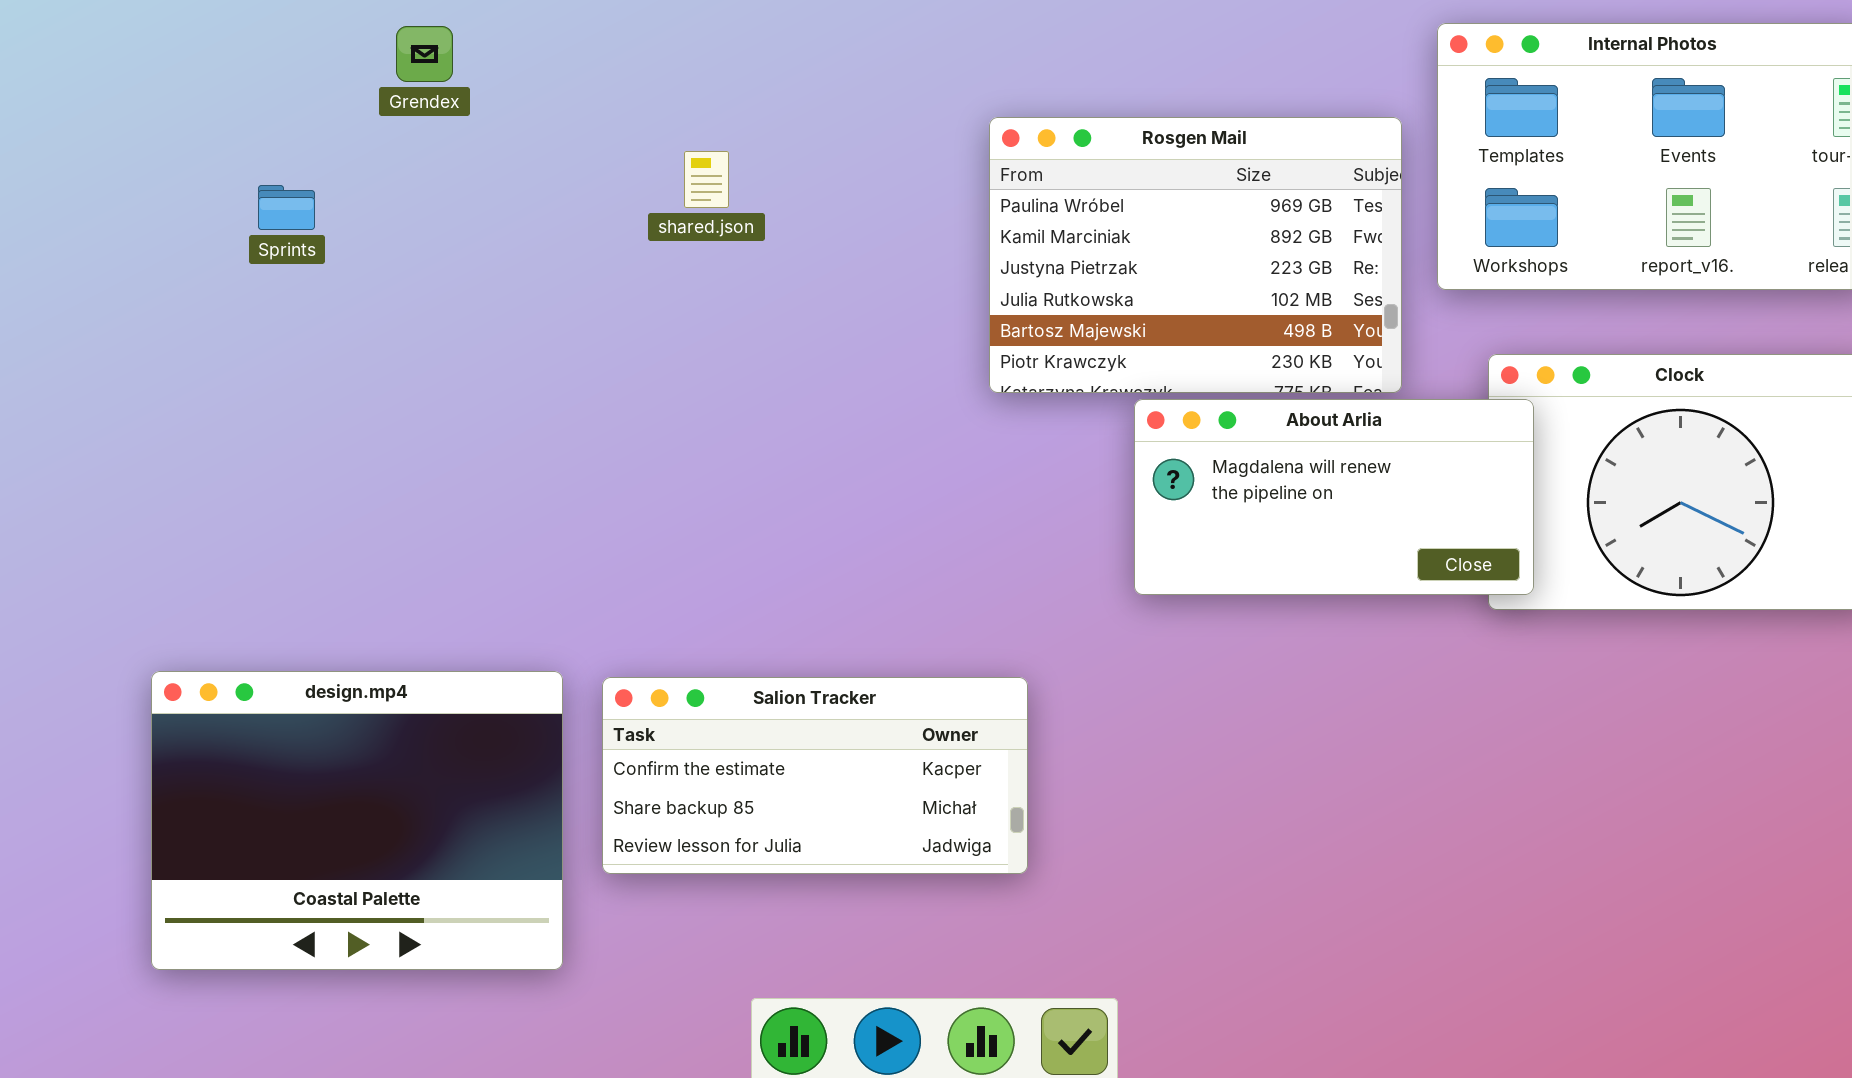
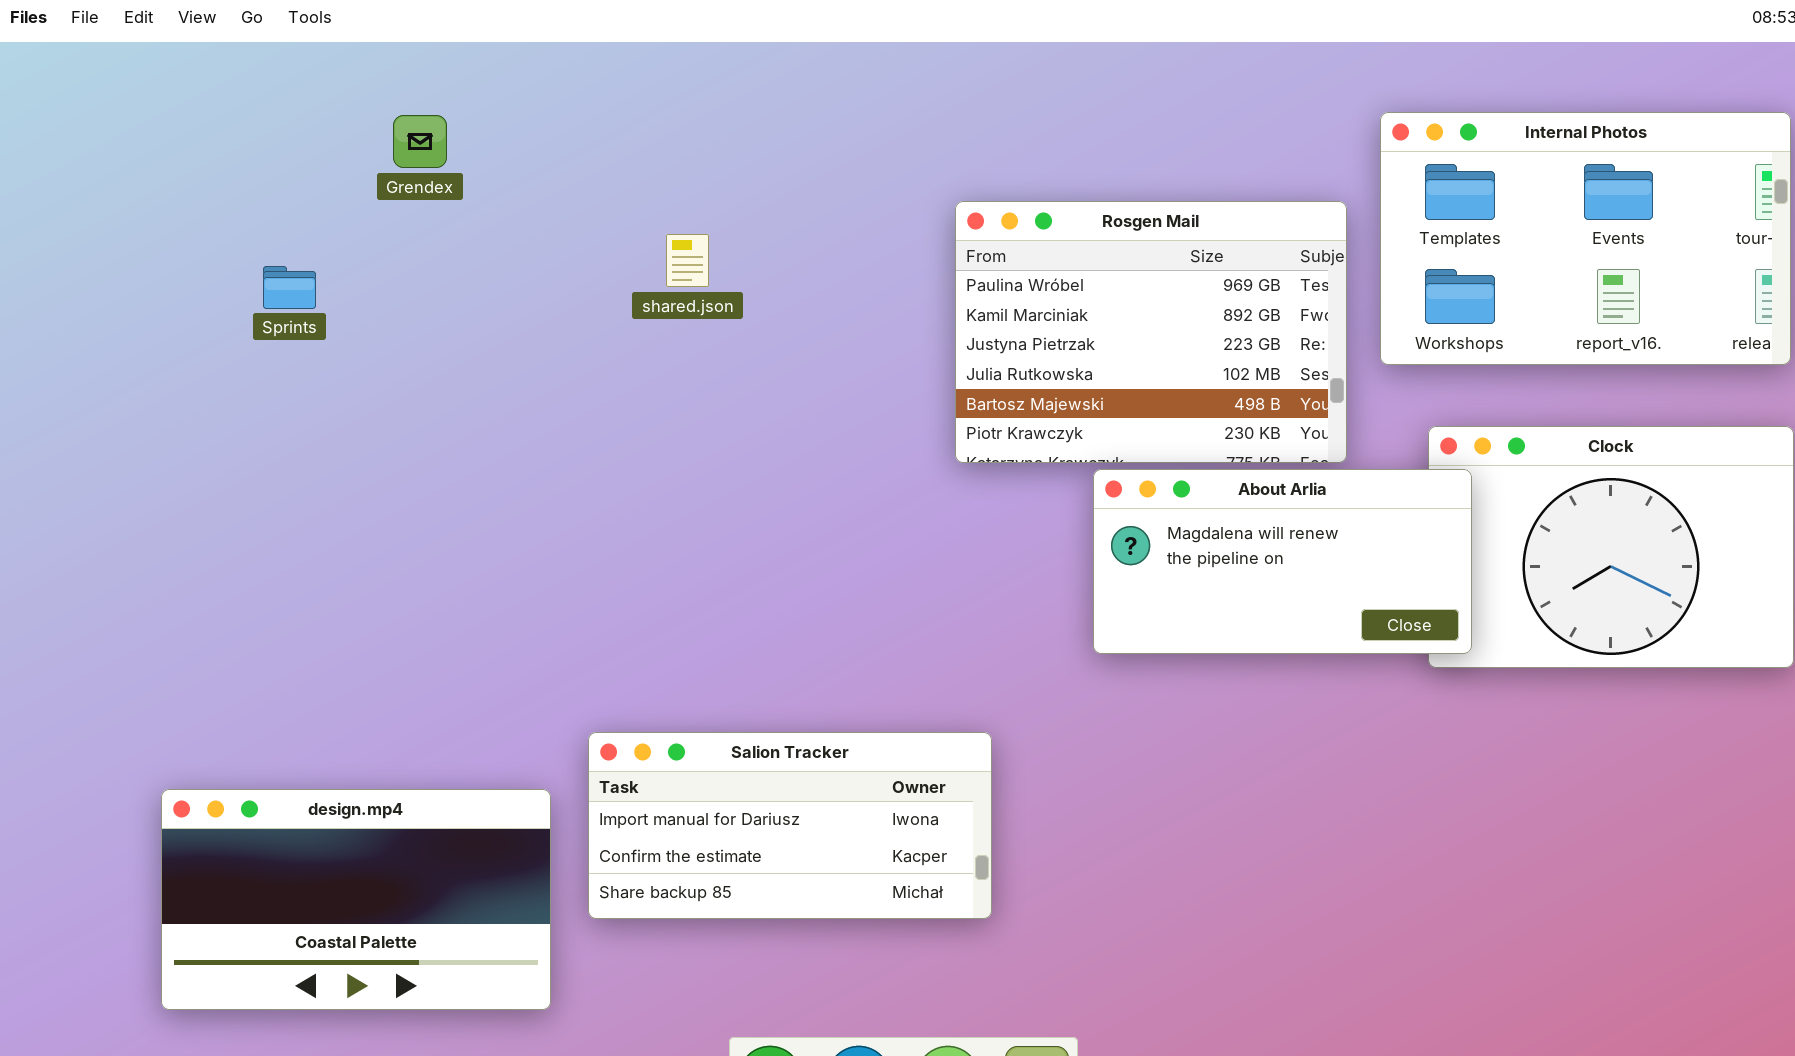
design.mp4: [151,671,563,970] -> [161,789,551,1010], resized
Salion Tracker: [602,677,1028,874] -> [588,732,992,919], scrolled up 1 row

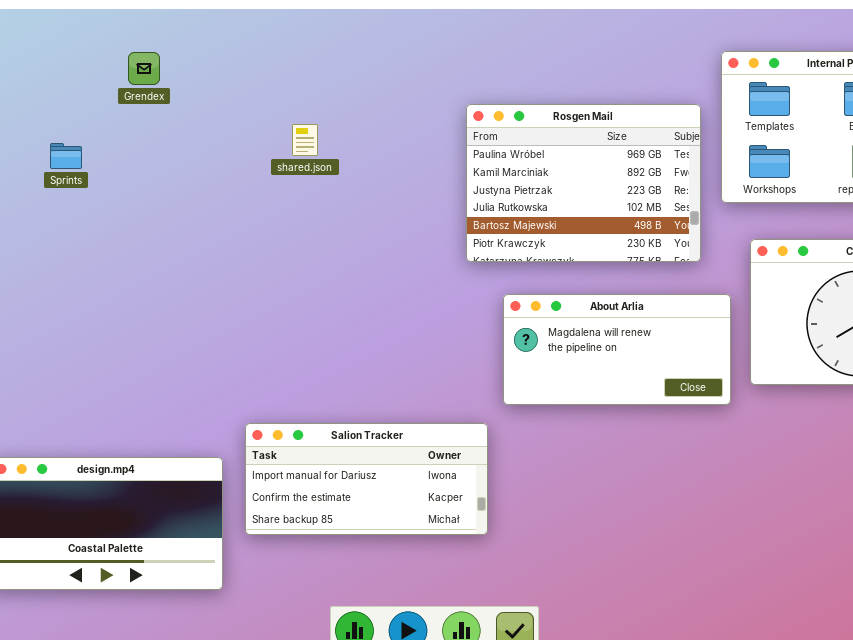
About Arlia: [1093,469,1472,654] -> [503,294,731,405], moved

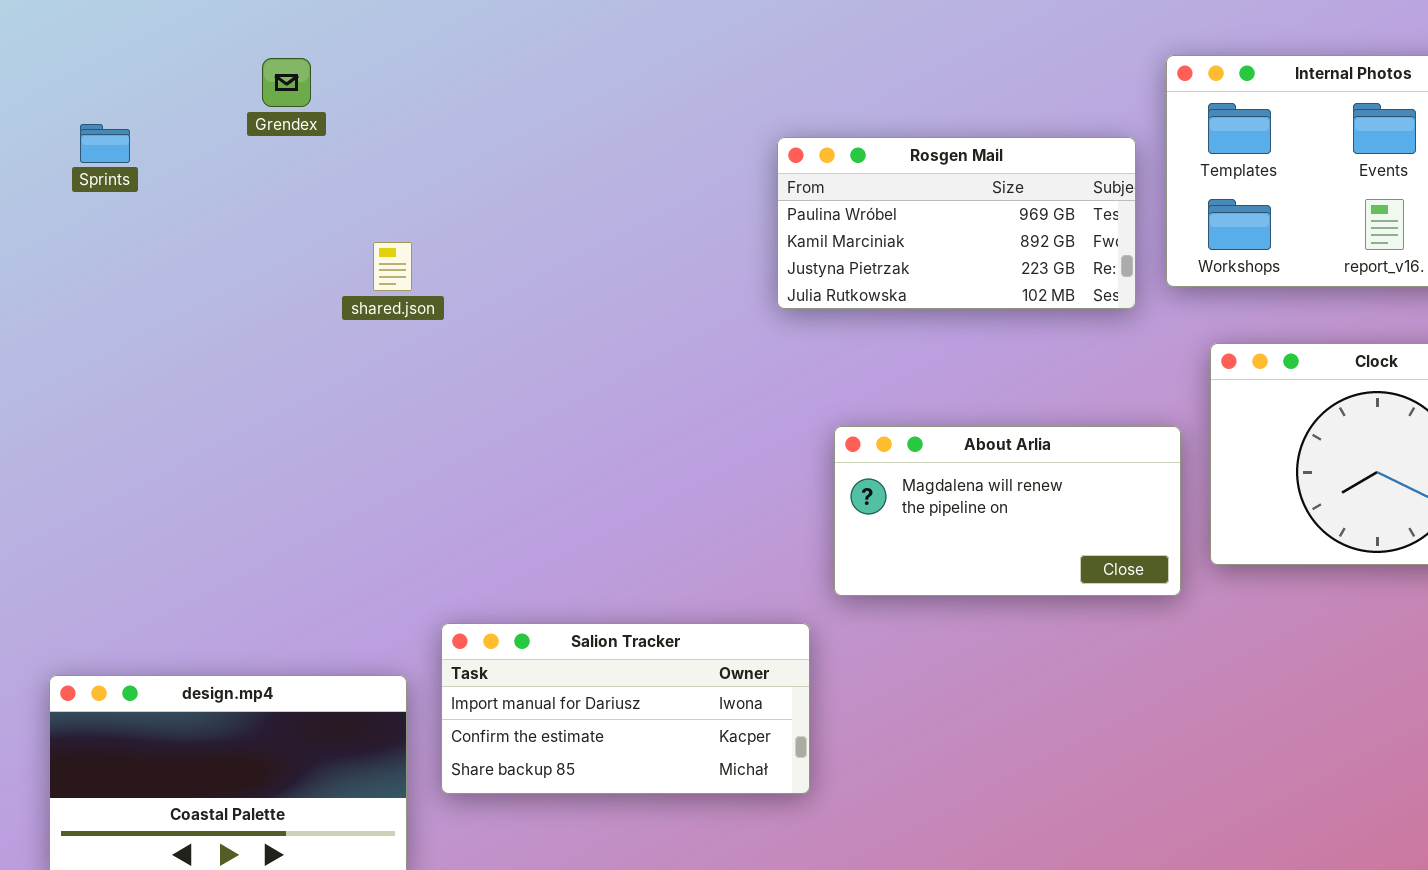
Rosgen Mail: [466,104,701,262] -> [777,137,1136,309], resized
shared.json: [292,124,318,156] -> [373,242,412,291], moved
Sprints: [50,143,82,169] -> [80,124,130,163], moved

